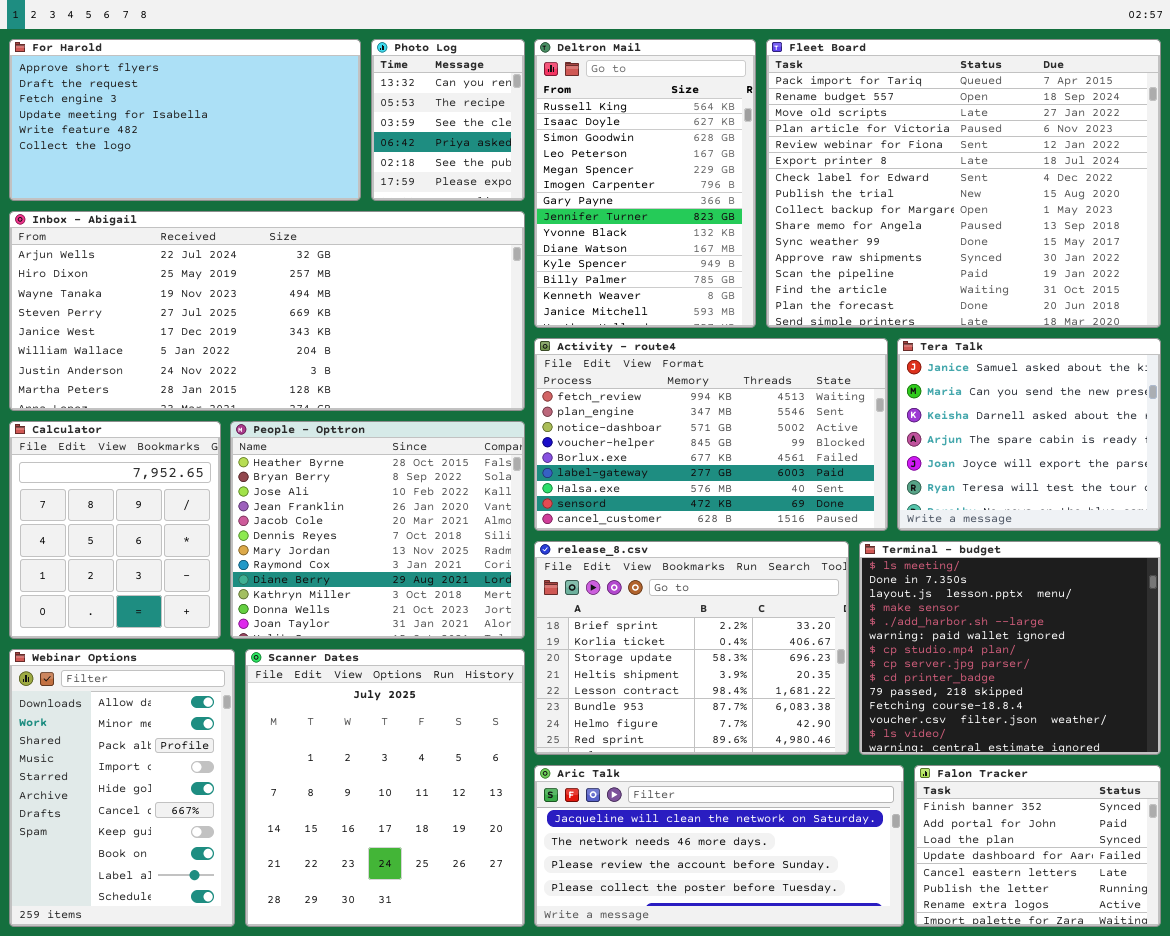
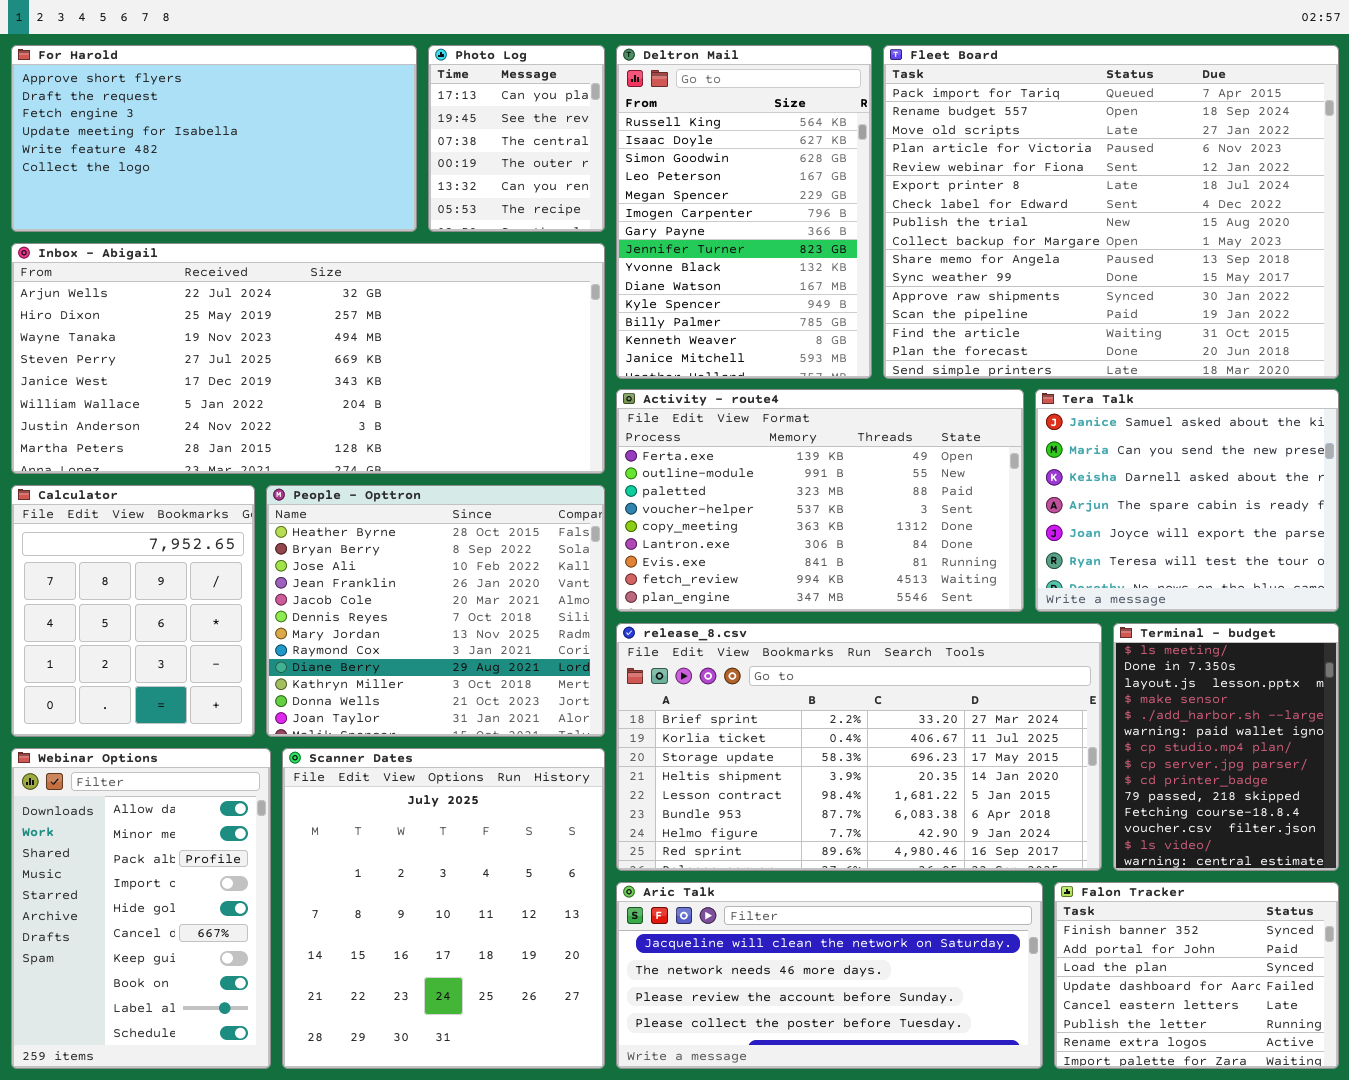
Photo Log: [371,39,525,201] -> [428,45,605,232], scrolled up 4 rows
Activity - route4: [534,338,888,531] -> [616,389,1024,612], scrolled up 7 rows
release_8.csv: [534,541,849,755] -> [616,623,1102,871], resized
Terminal - budget: [859,541,1161,755] -> [1113,623,1339,871], resized

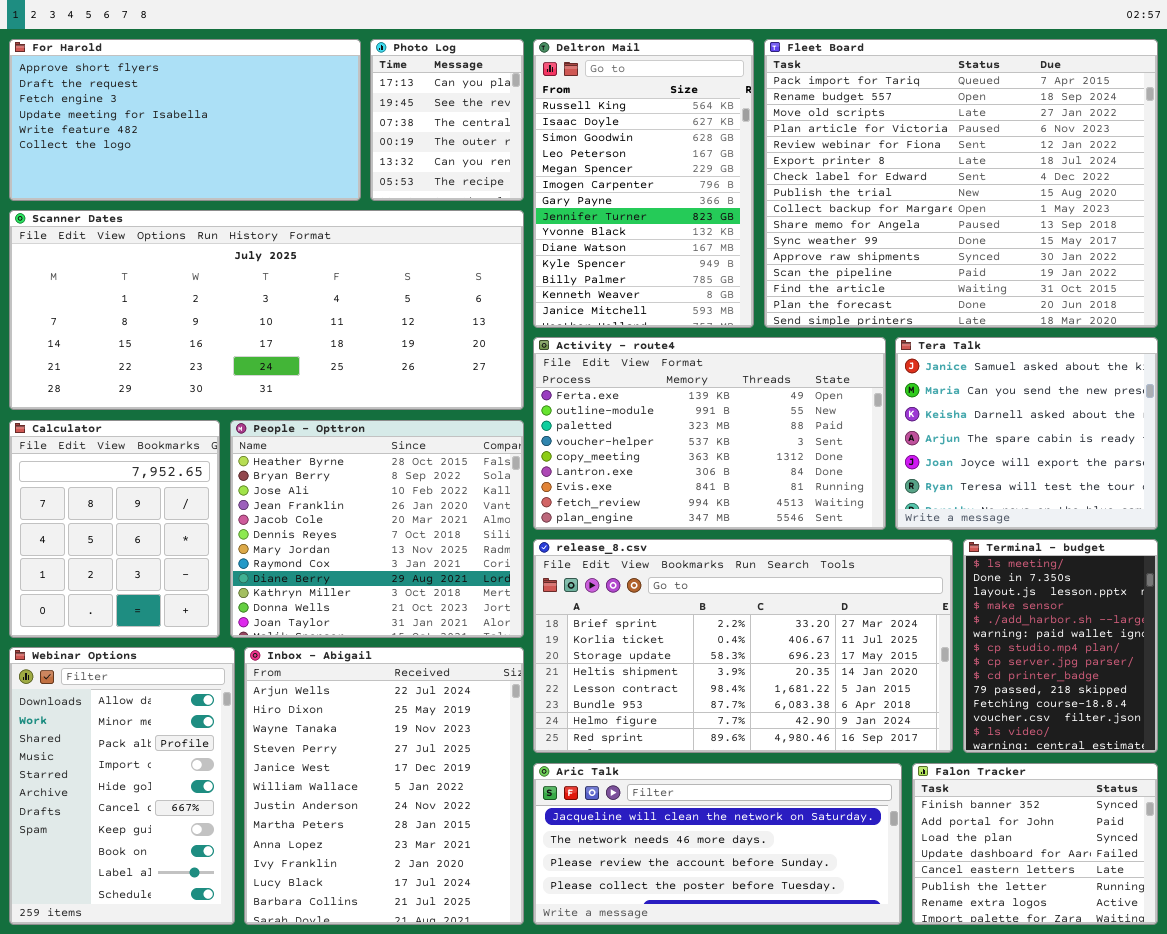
Inbox - Abigail: [11,243,605,474] -> [244,647,524,925], moved, resized
Scanner Dates: [282,748,605,1069] -> [9,210,524,410], moved, resized

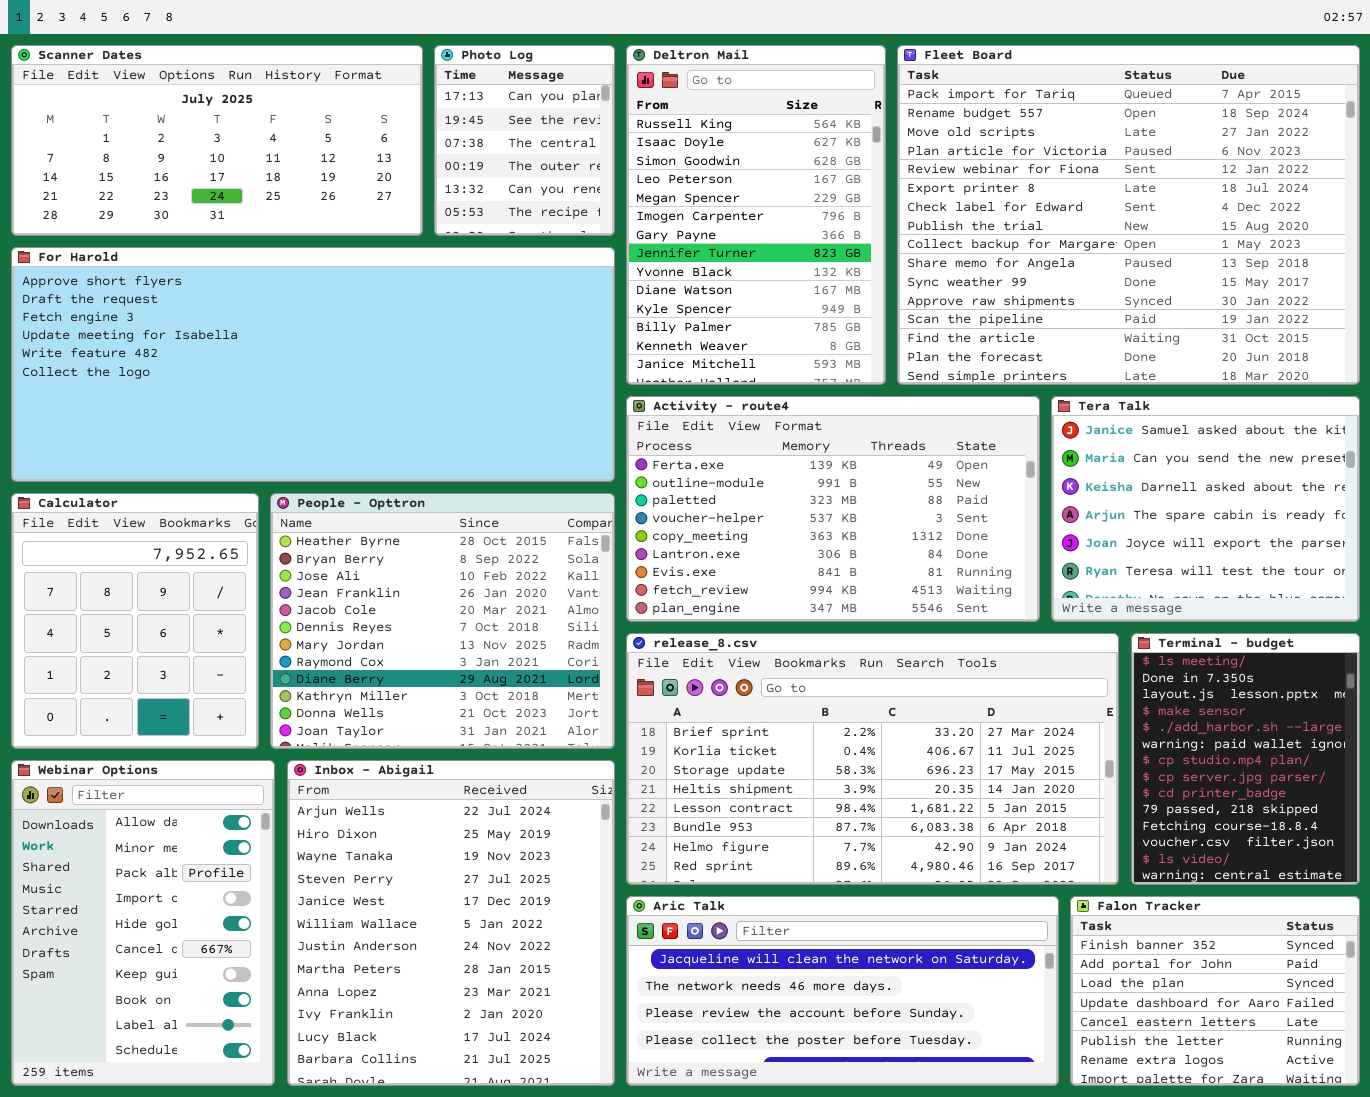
For Harold: [9,39,361,201] -> [11,247,615,482], moved, resized
Scanner Dates: [9,210,524,410] -> [11,45,423,236], moved, resized

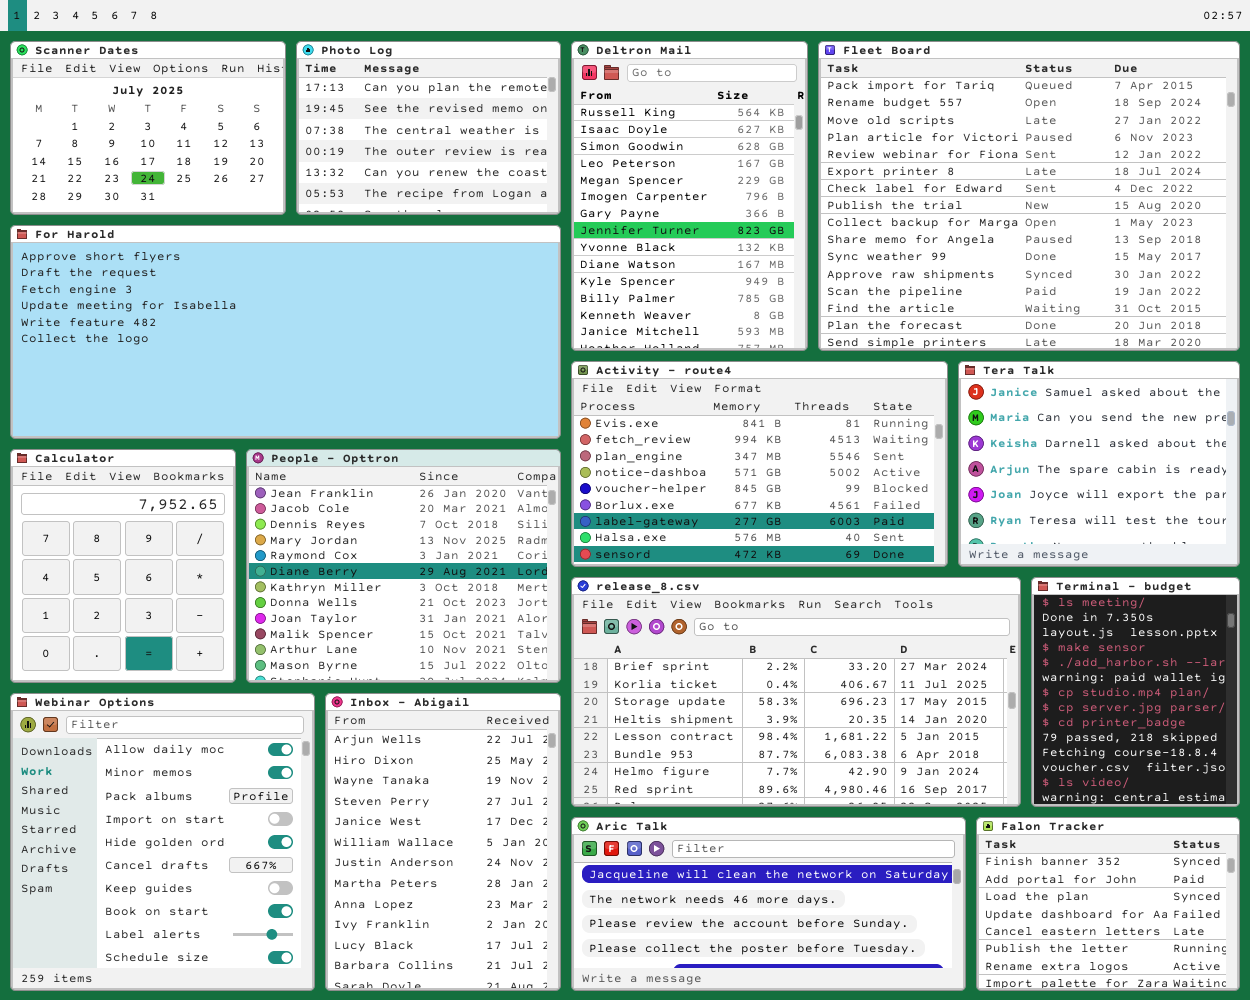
Scanner Dates: [11,45,423,236] -> [10,41,286,215], resized
Photo Log: [434,45,615,236] -> [296,41,561,215], resized
Activity - route4: [626,396,1040,622] -> [571,361,948,567], scrolled down 6 rows
People - Opttron: [270,493,615,749] -> [246,449,561,683], scrolled down 3 rows
Webinar Options: [11,760,275,1086] -> [10,693,315,991], resized
Inbox - Abigail: [287,760,615,1086] -> [325,693,561,991], resized

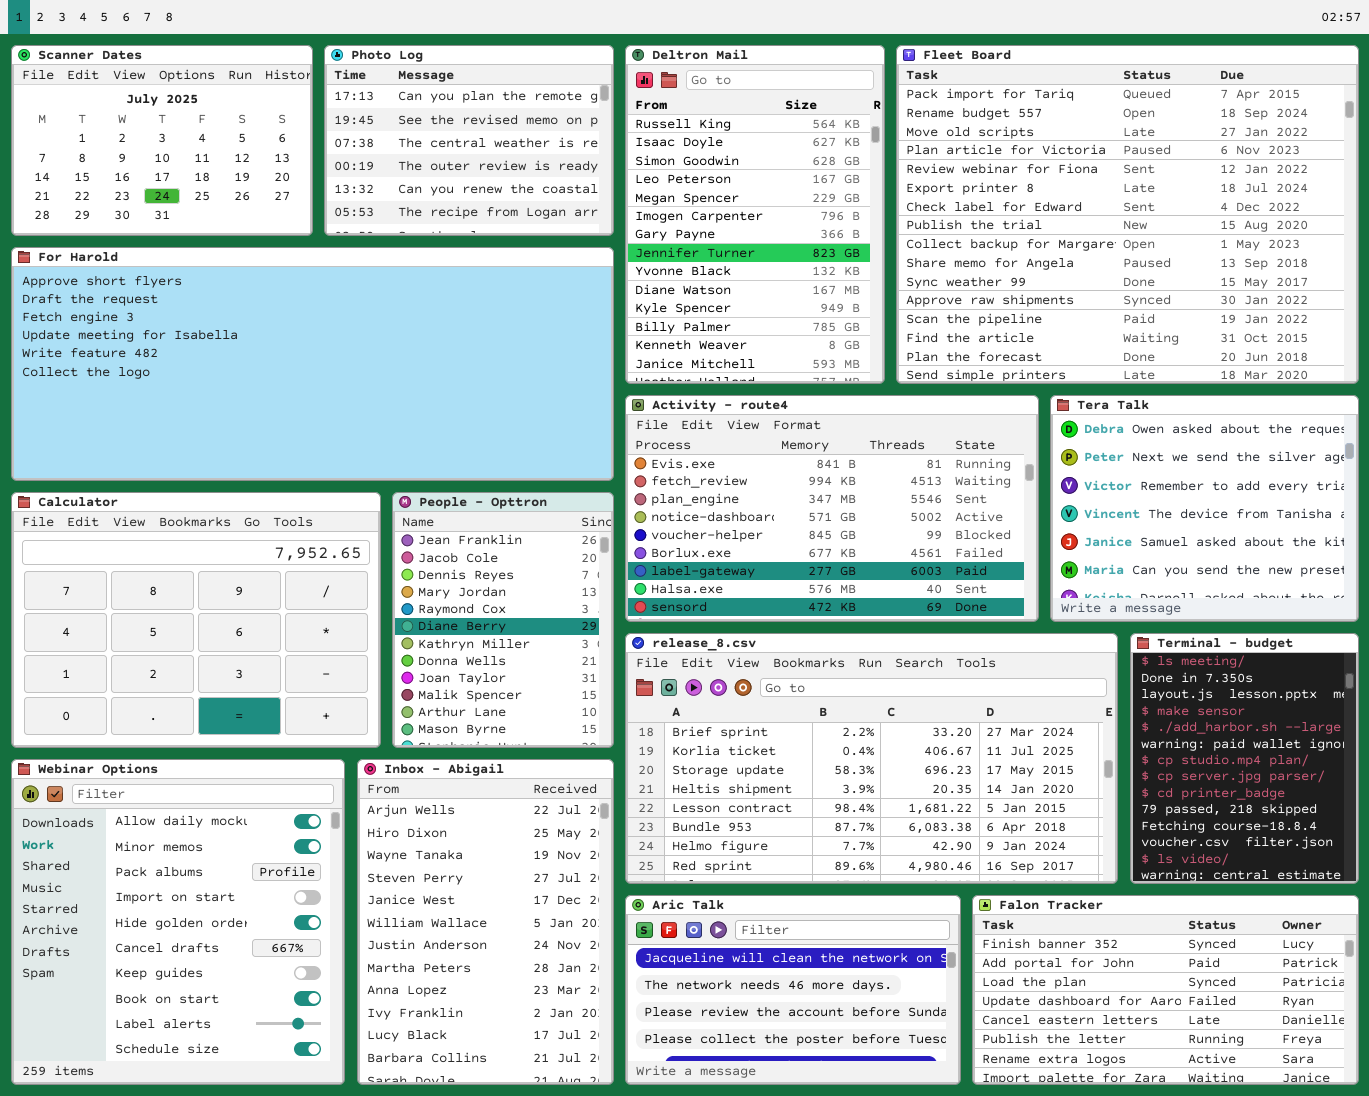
Tera Talk: [958,361,1240,567] -> [1050,395,1359,622], scrolled up 4 rows
Calculator: [10,449,236,683] -> [11,492,381,748], resized
People - Opttron: [246,449,561,683] -> [392,492,614,748], resized
Aric Talk: [571,817,966,991] -> [625,895,961,1085], resized
Falon Tracker: [976,817,1240,991] -> [972,895,1359,1085], resized

